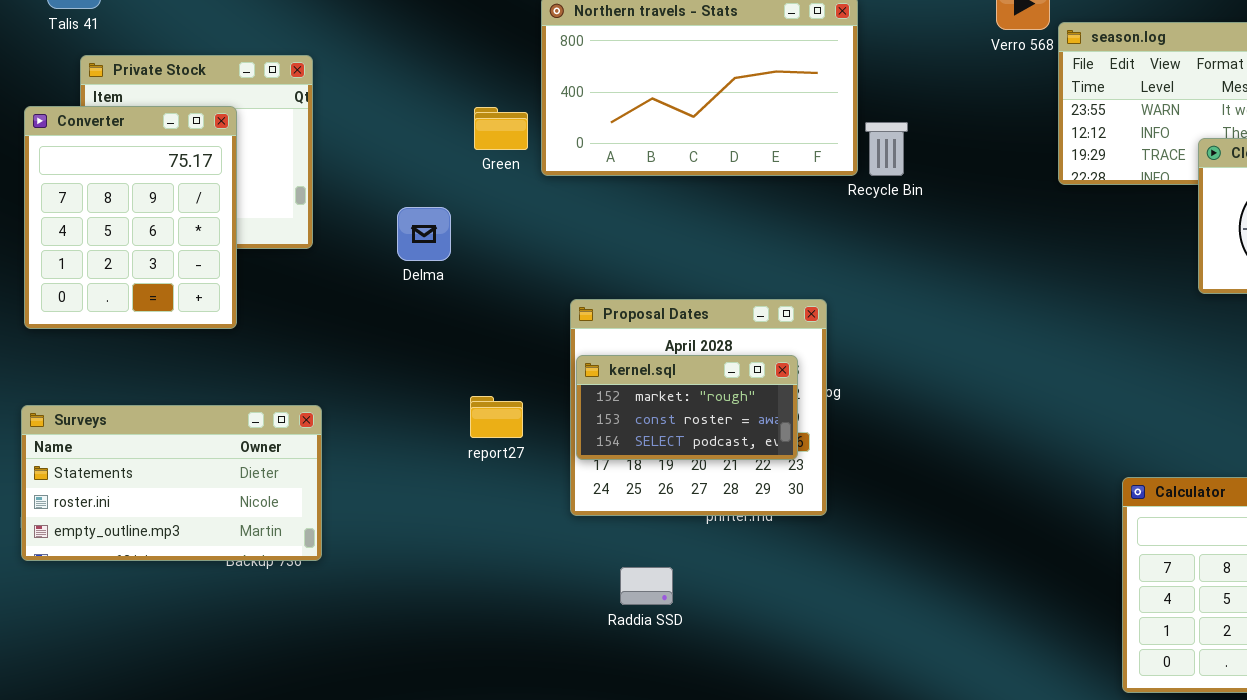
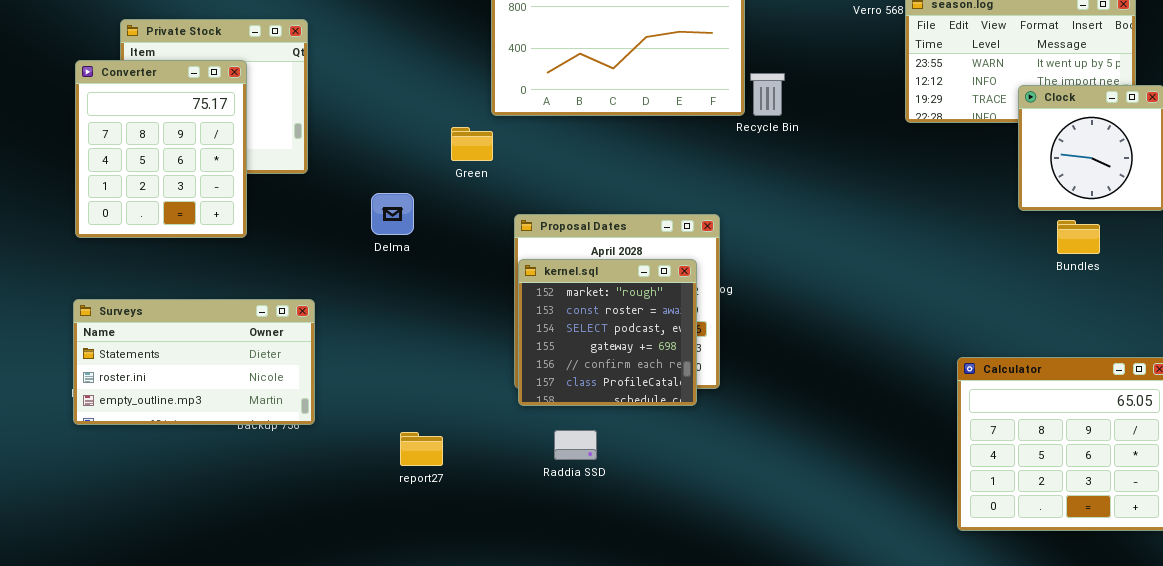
Green: [474,107,528,150] -> [451,127,493,161], moved
Delma: [397,207,451,261] -> [371,193,414,235], moved
kernel.sql: [576,355,798,460] -> [518,259,697,406], resized
report27: [470,396,523,438] -> [400,432,443,466], moved

